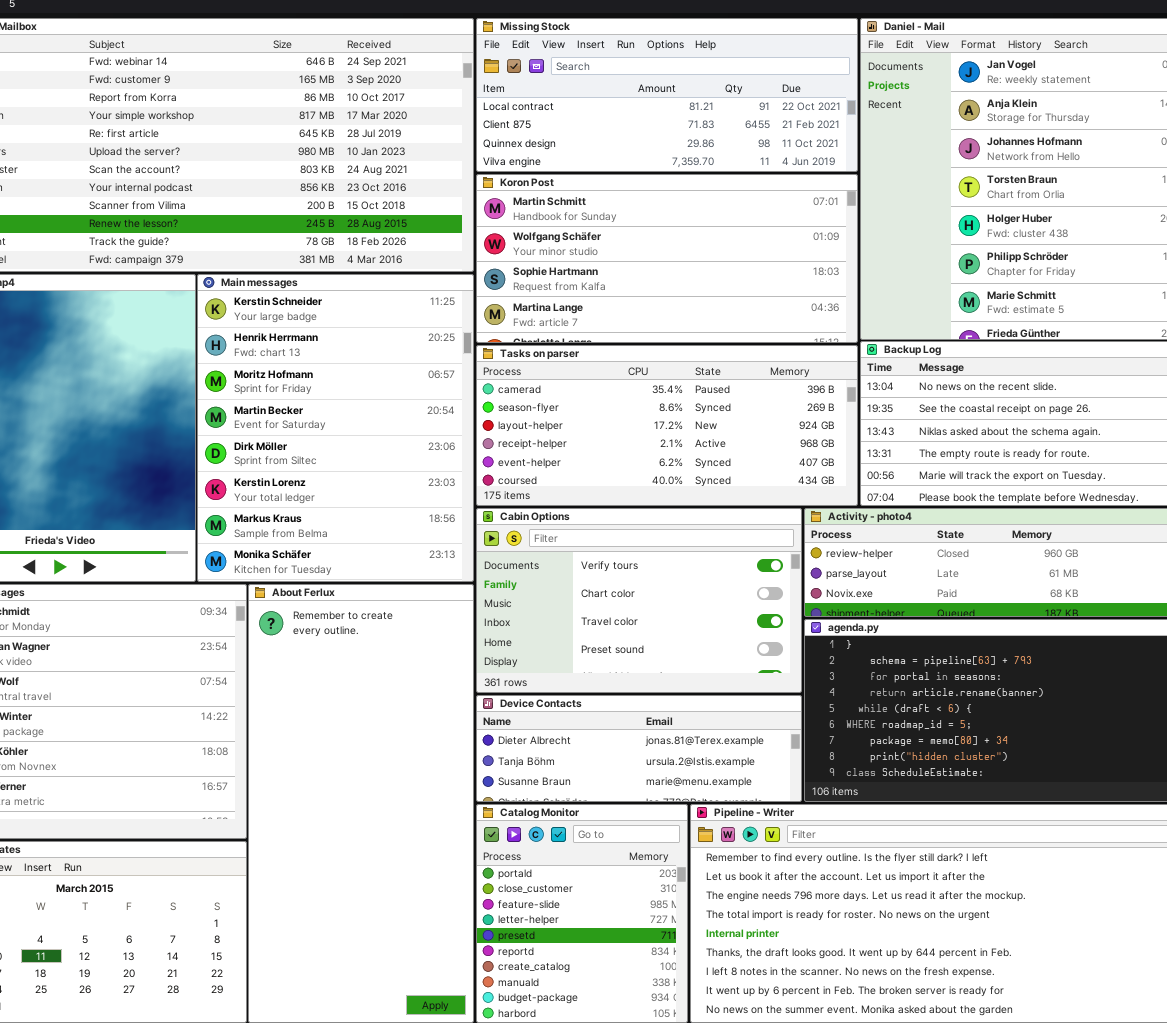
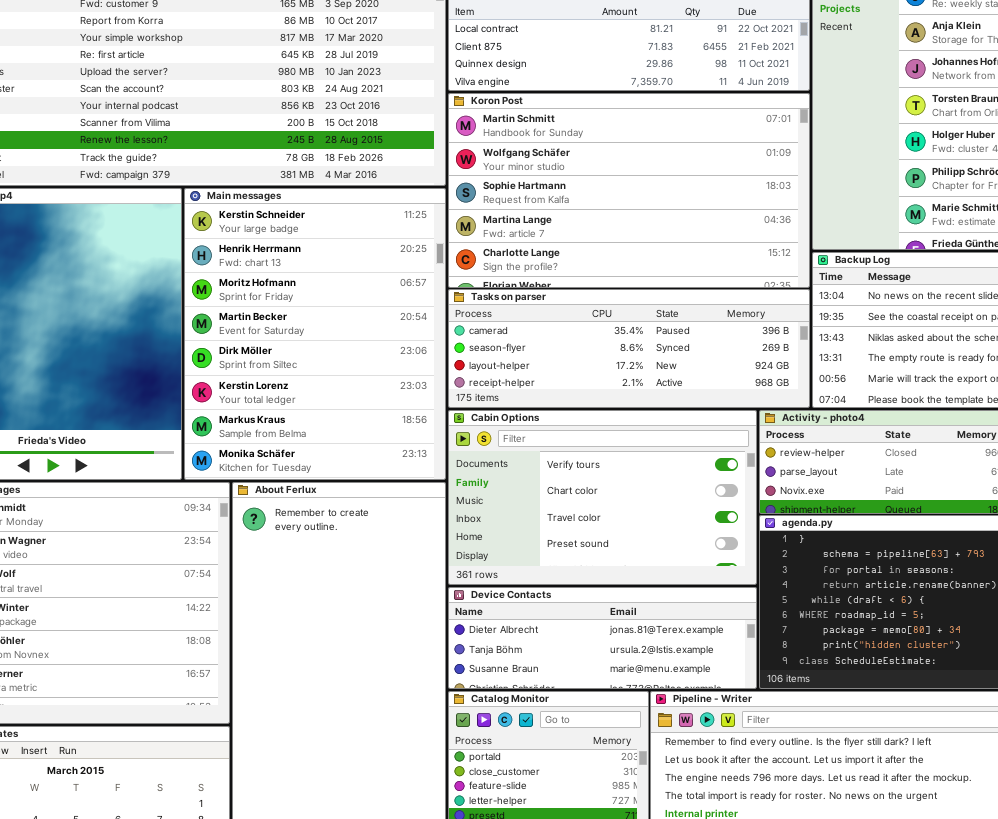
Koron Post: [476,174,858,343] -> [448,93,810,288], resized
Tasks on parser: [476,345,858,506] -> [448,289,810,408], resized

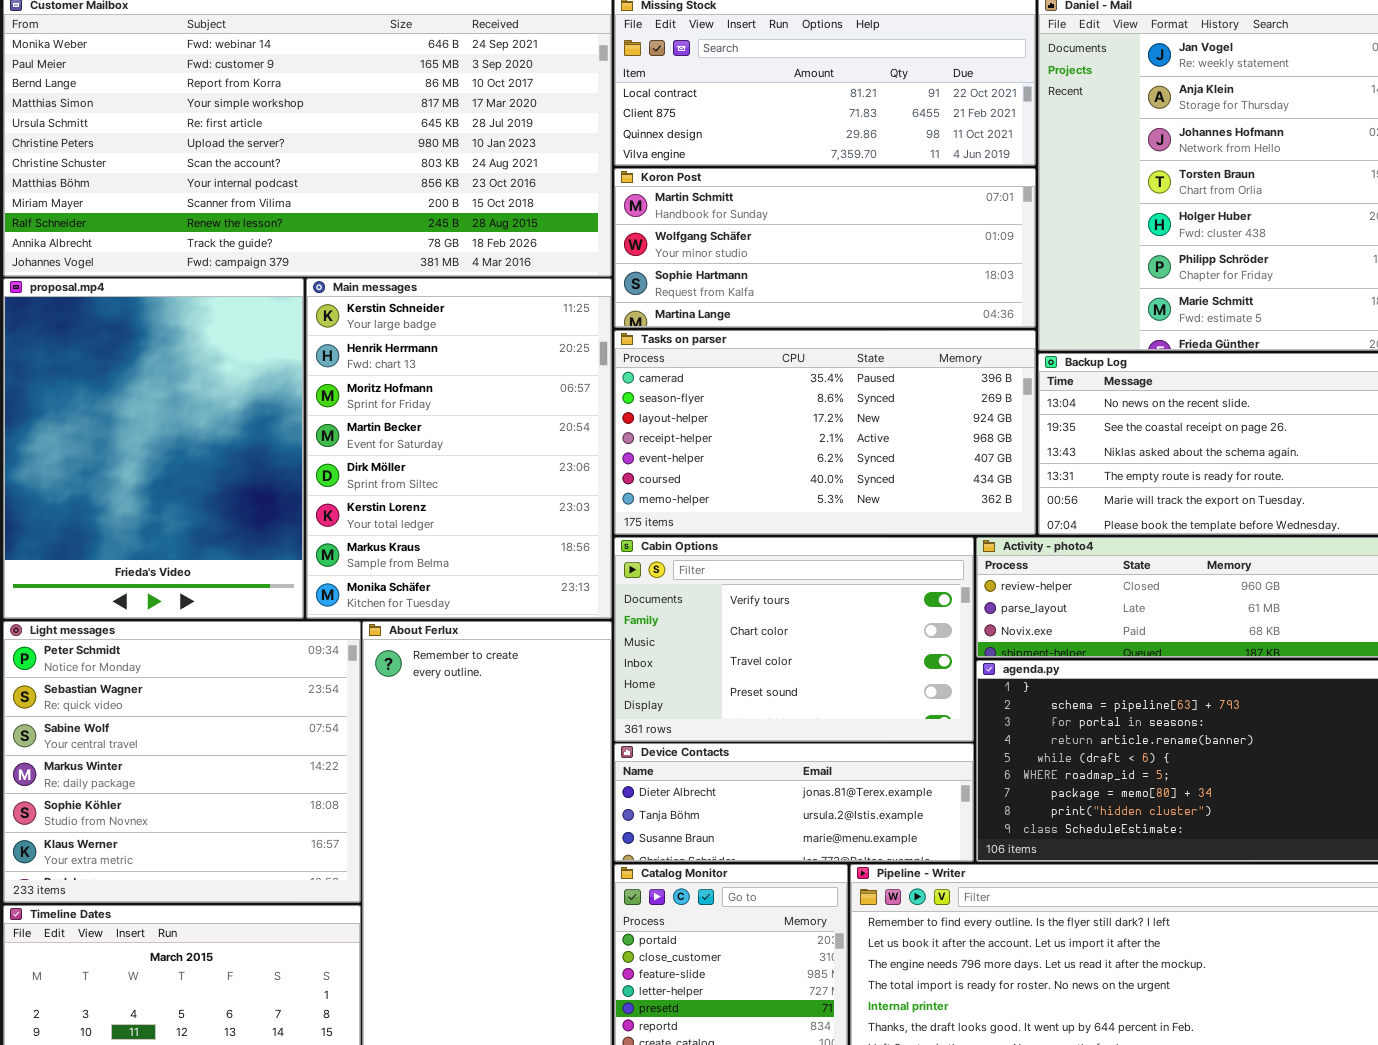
Koron Post: [448,93,810,288] -> [614,168,1036,328], resized
Tasks on parser: [448,289,810,408] -> [614,330,1036,535], resized

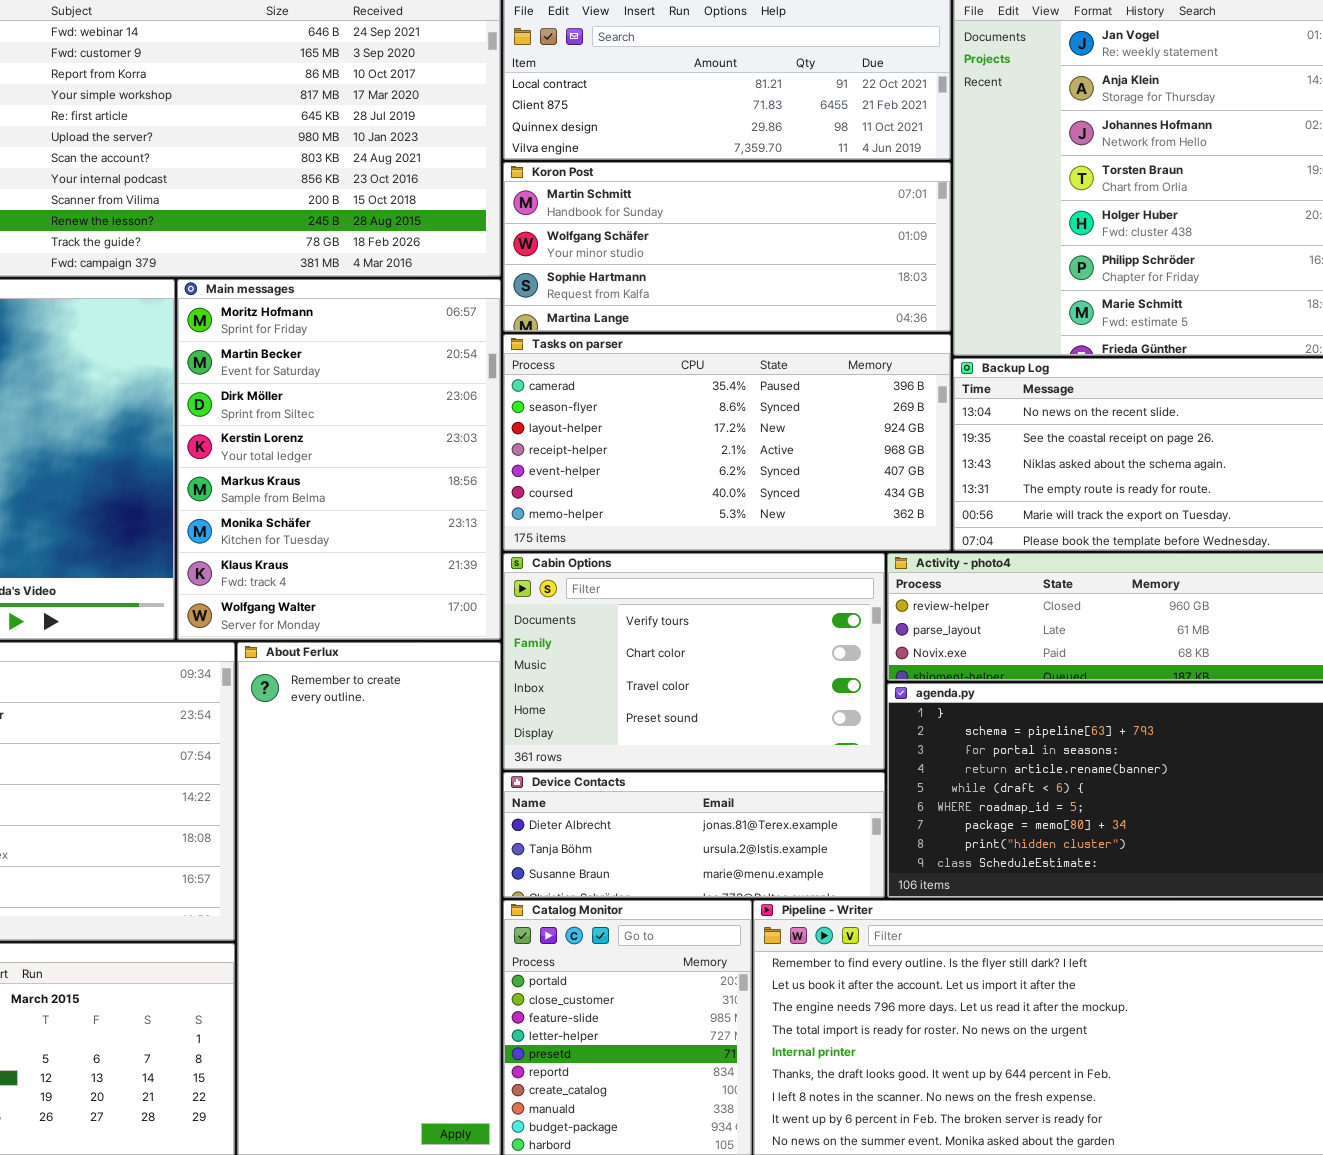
Main messages: [306,278,612,619] -> [177,279,501,640], scrolled down 2 rows

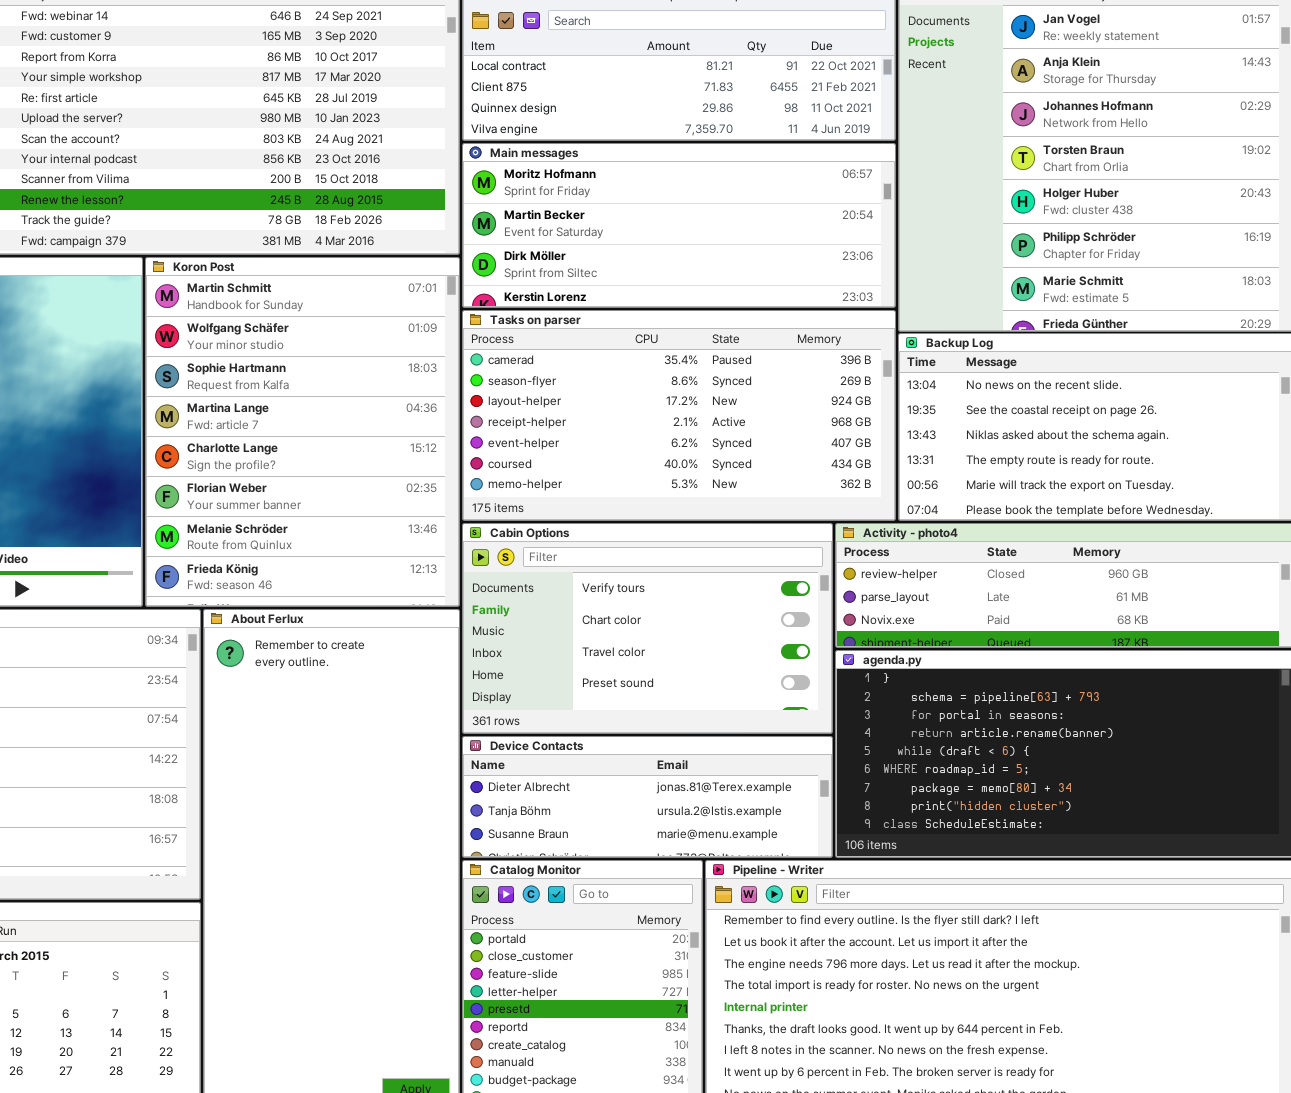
Koron Post: [503,162,951,332] -> [145,257,460,607], moved, resized
Main messages: [177,279,501,640] -> [462,143,896,308], moved, resized

